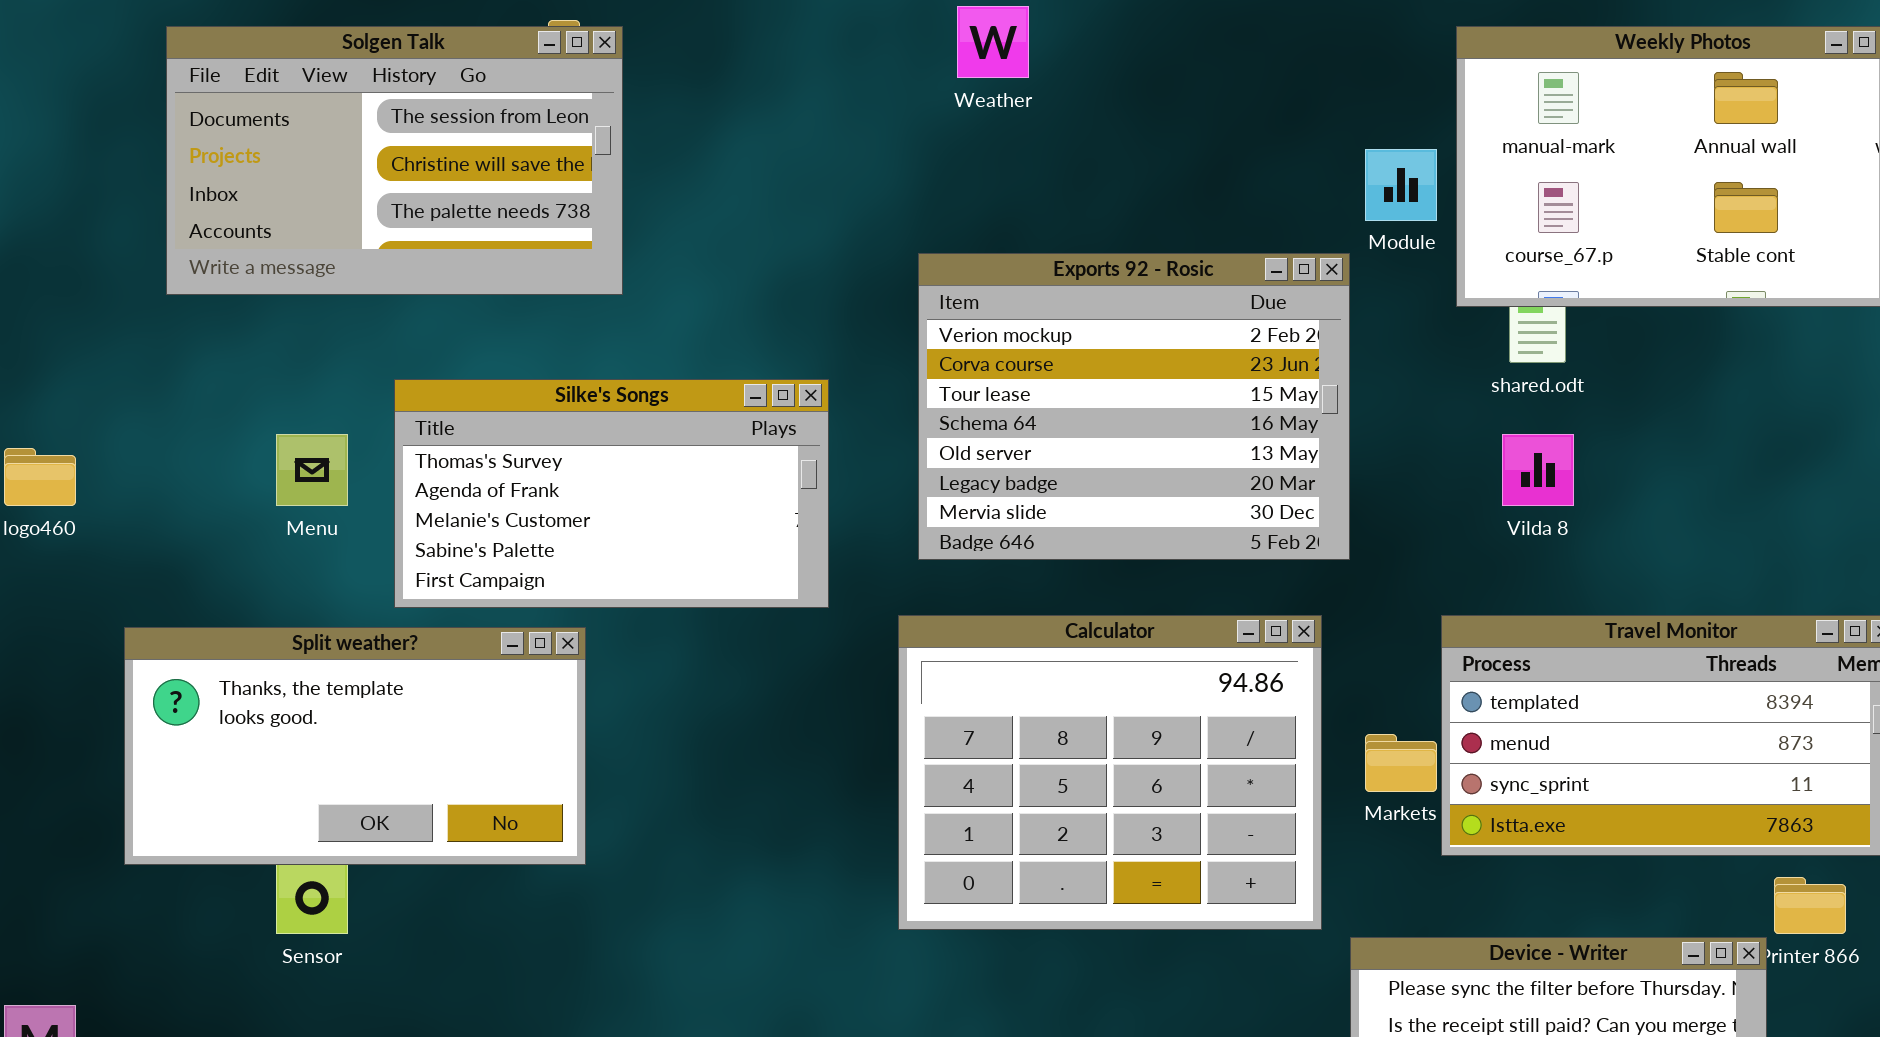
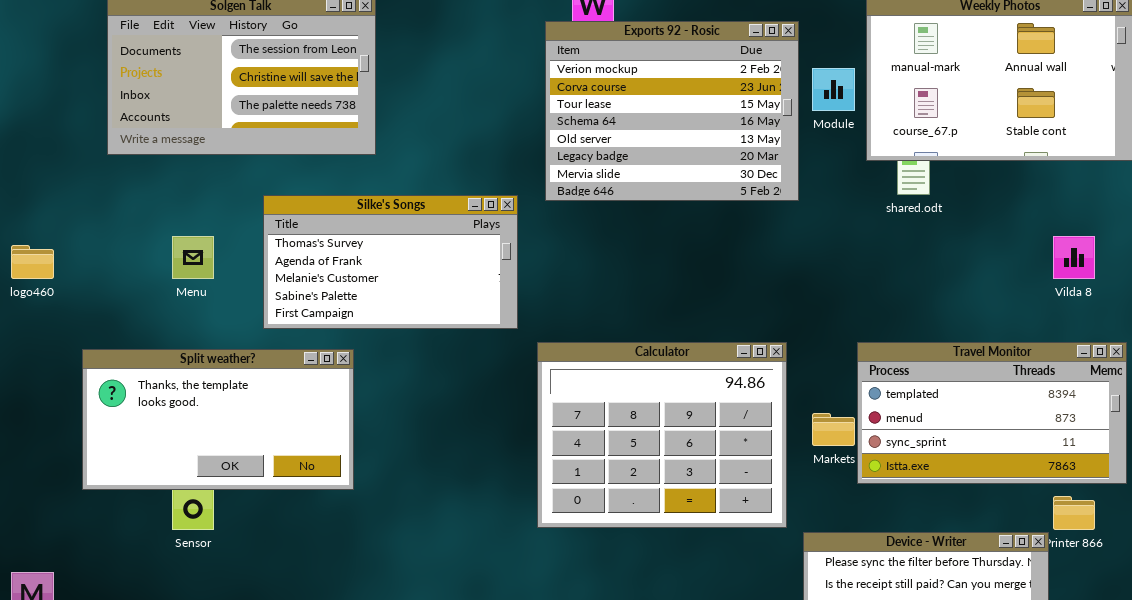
Exports 92 - Rosic: [918,253,1350,560] -> [545,21,799,201], moved
Silke's Songs: [394,379,829,608] -> [263,195,518,329], moved
Vilda 8: [1502,434,1574,506] -> [1053,236,1095,279], moved

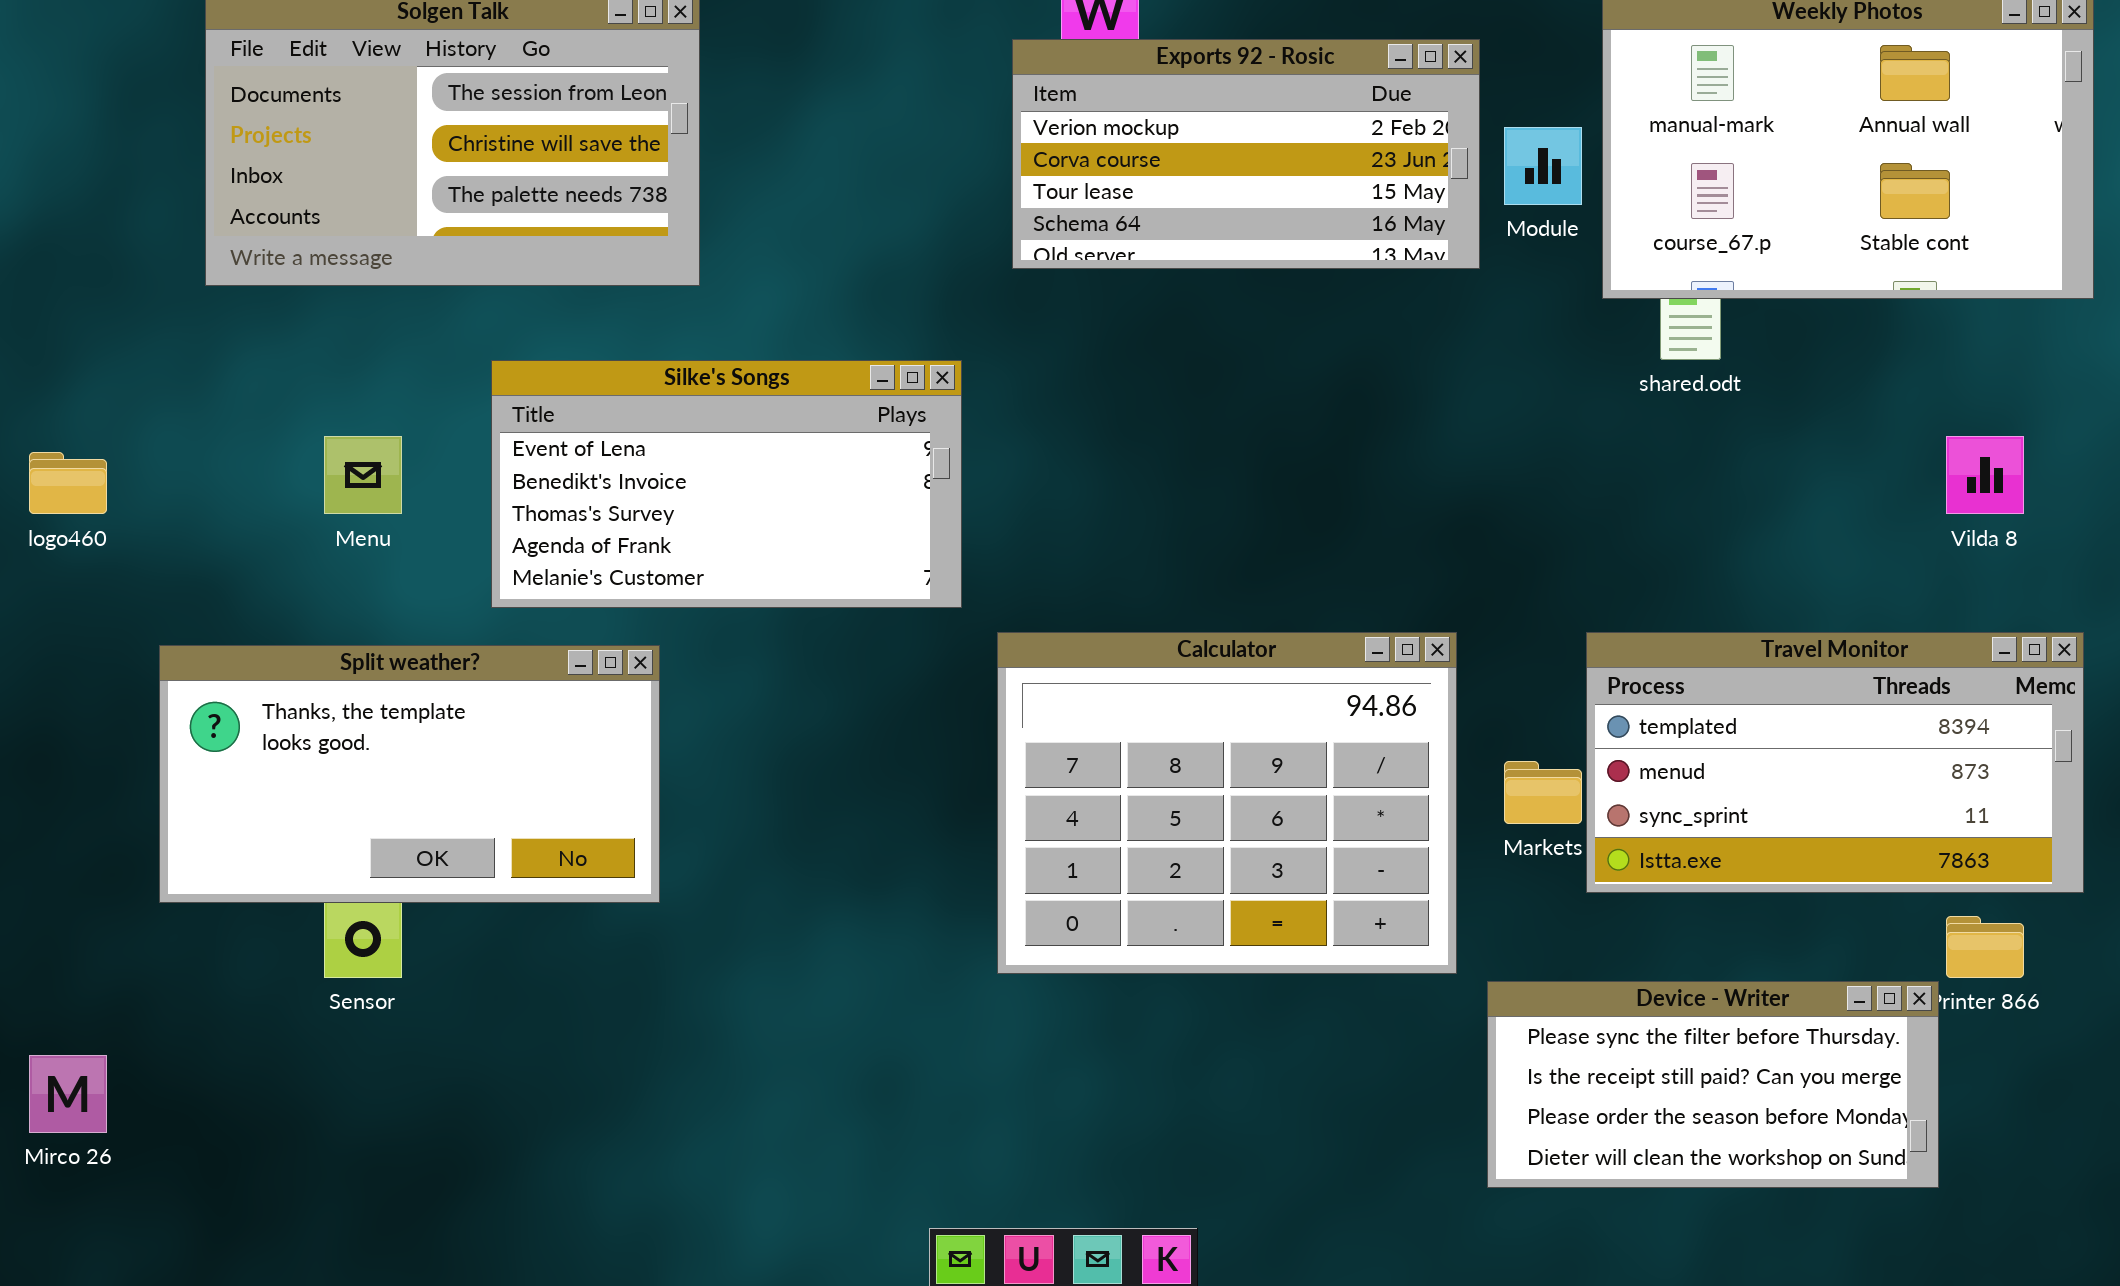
Exports 92 - Rosic: [545,21,799,201] -> [1012,39,1480,269], resized
Silke's Songs: [263,195,518,329] -> [491,360,962,608], scrolled up 2 rows

